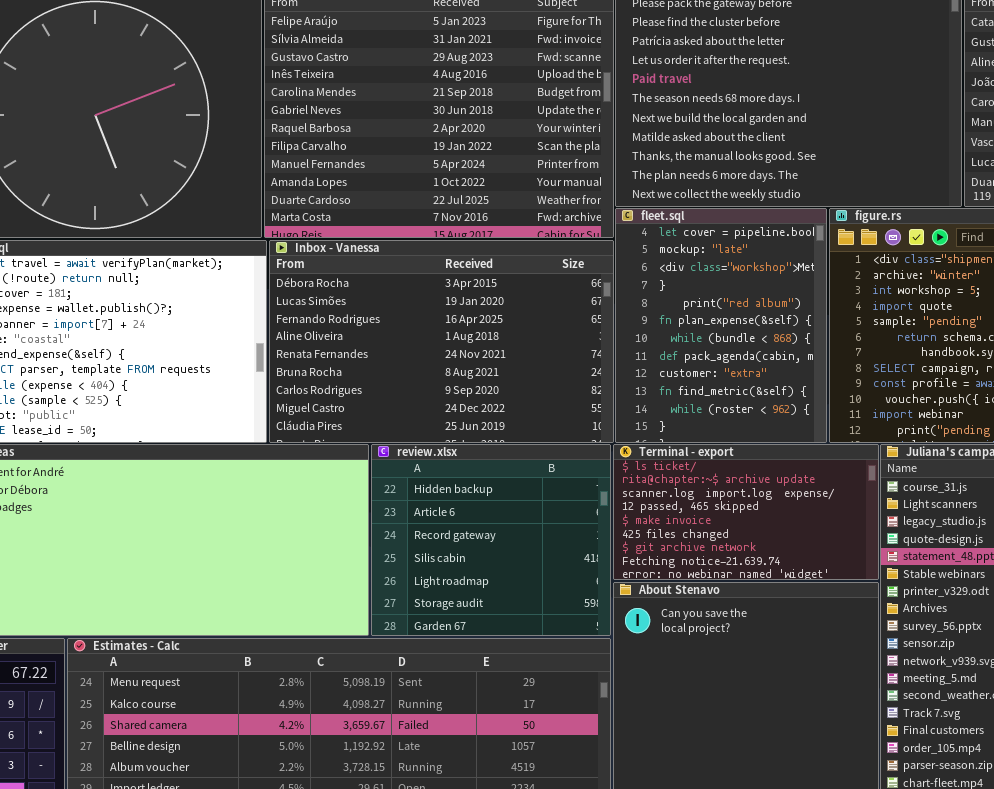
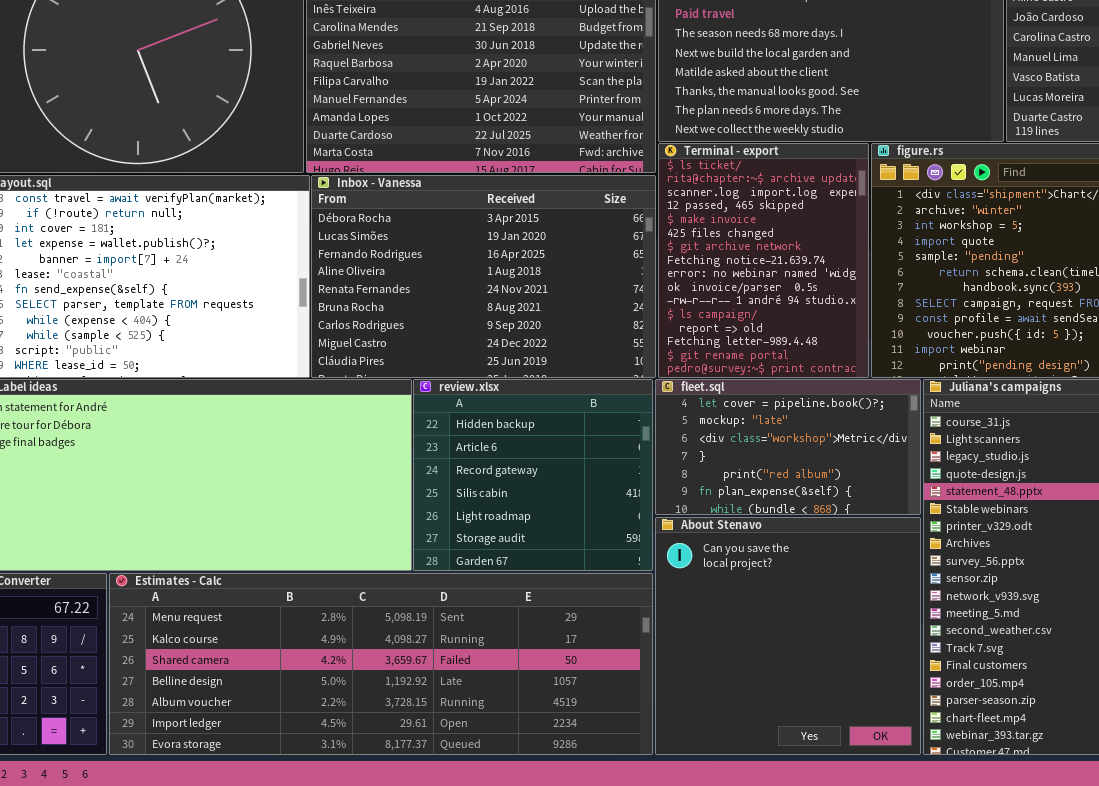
fleet.sql: [615,208,827,443] -> [655,379,921,515], moved, resized
Terminal - export: [613,444,879,580] -> [658,143,869,378], moved, resized

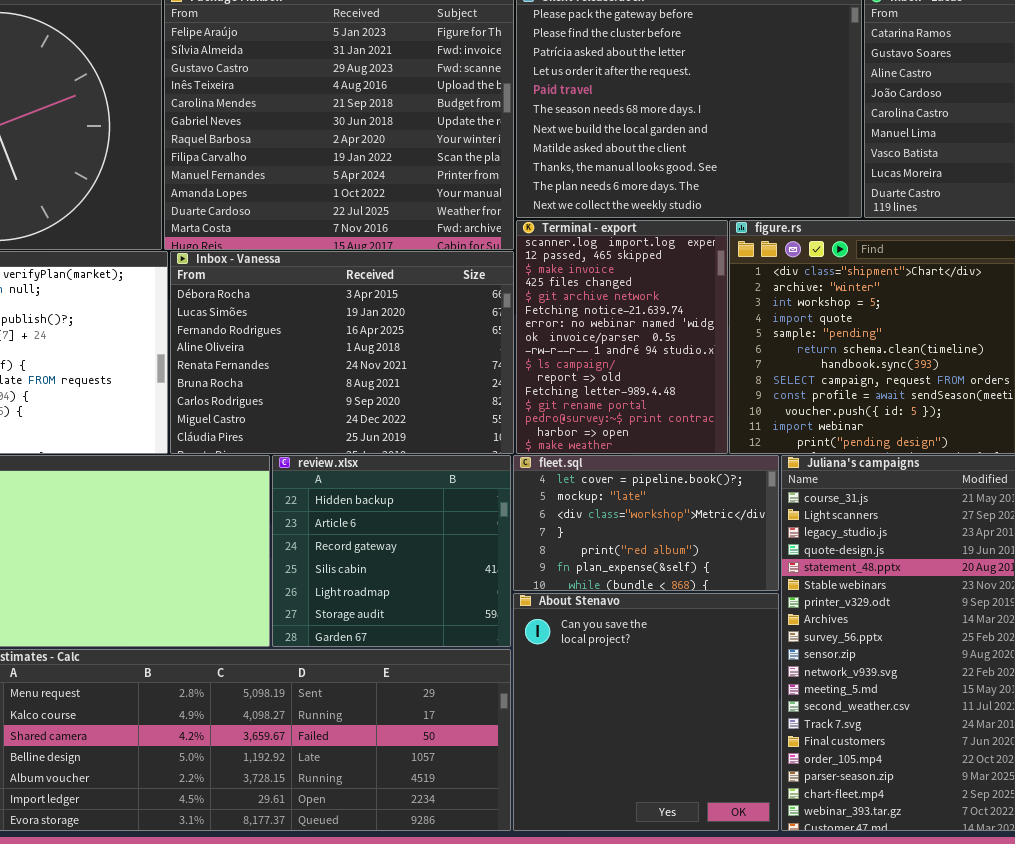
Terminal - export: [658,143,869,378] -> [516,220,728,454], scrolled down 2 rows

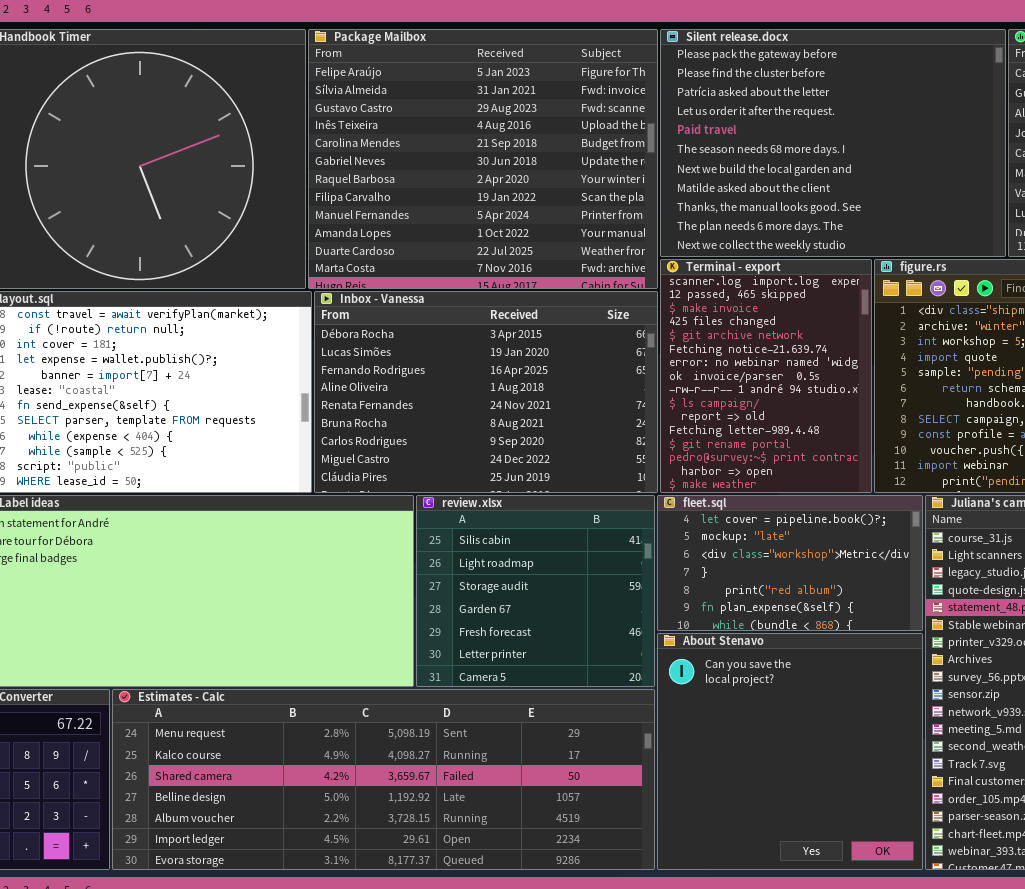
review.xlsx: [272,455,511,647] -> [416,495,655,687], scrolled down 3 rows

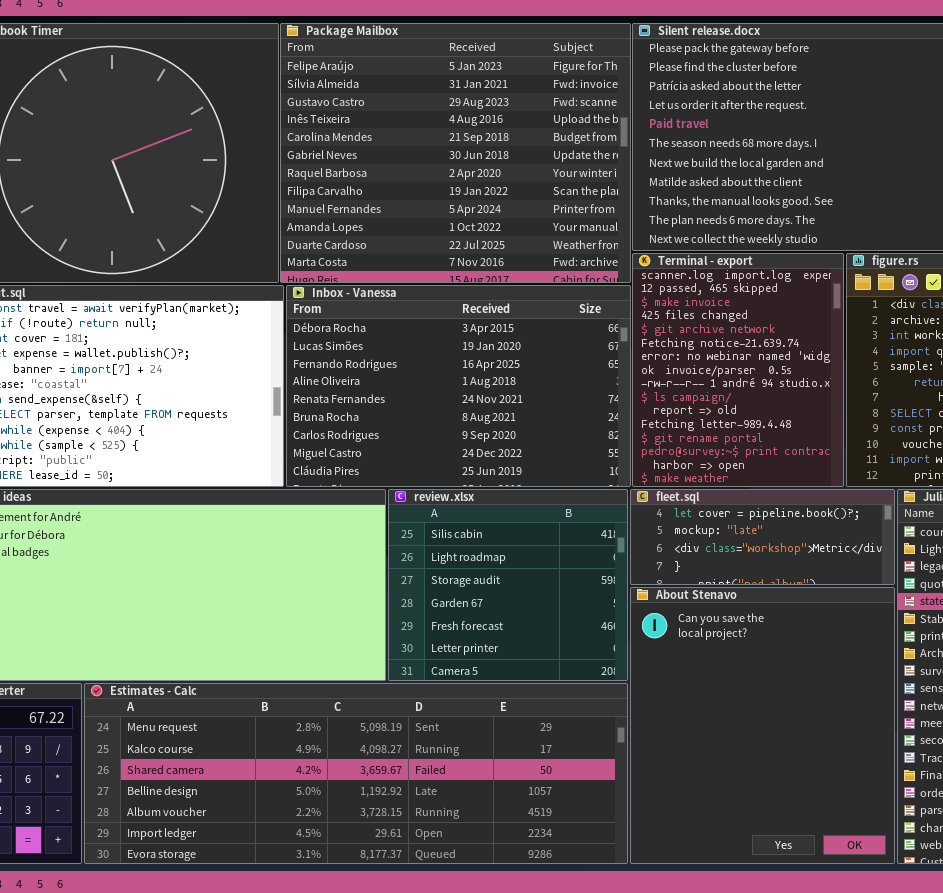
fleet.sql: [657,495,923,631] -> [630,489,895,585], resized
About Stenavo: [657,633,923,870] -> [630,587,895,864], resized

